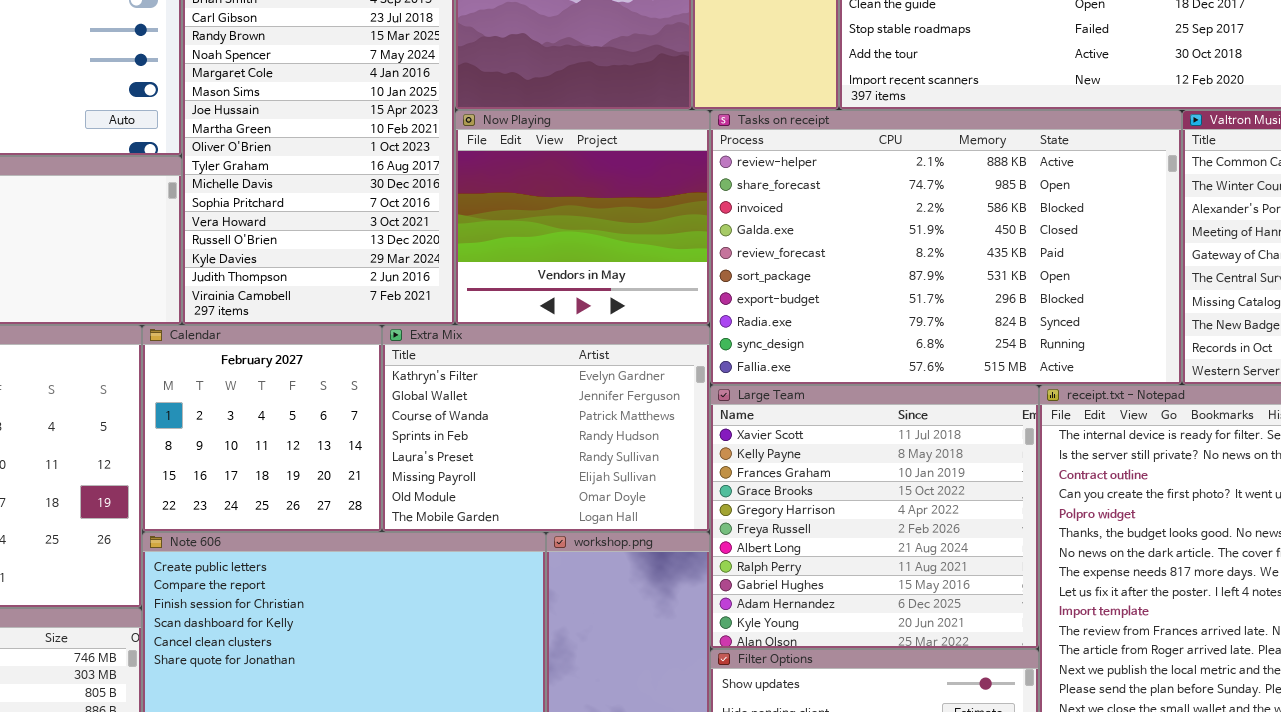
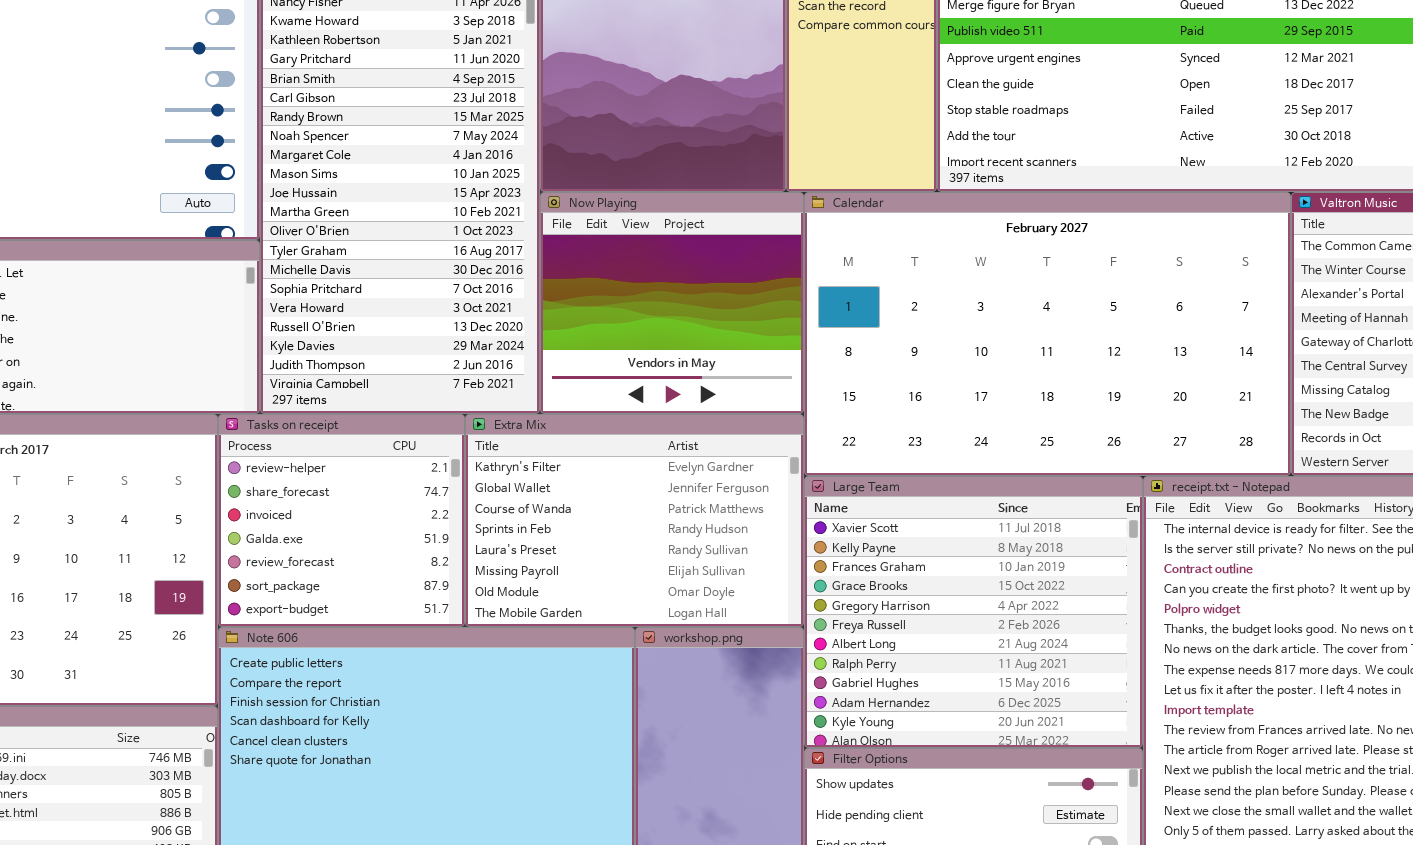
Tasks on receipt: [710,110,1182,385] -> [218,414,465,627], moved, resized
Calendar: [142,325,382,532] -> [804,192,1291,476], moved, resized

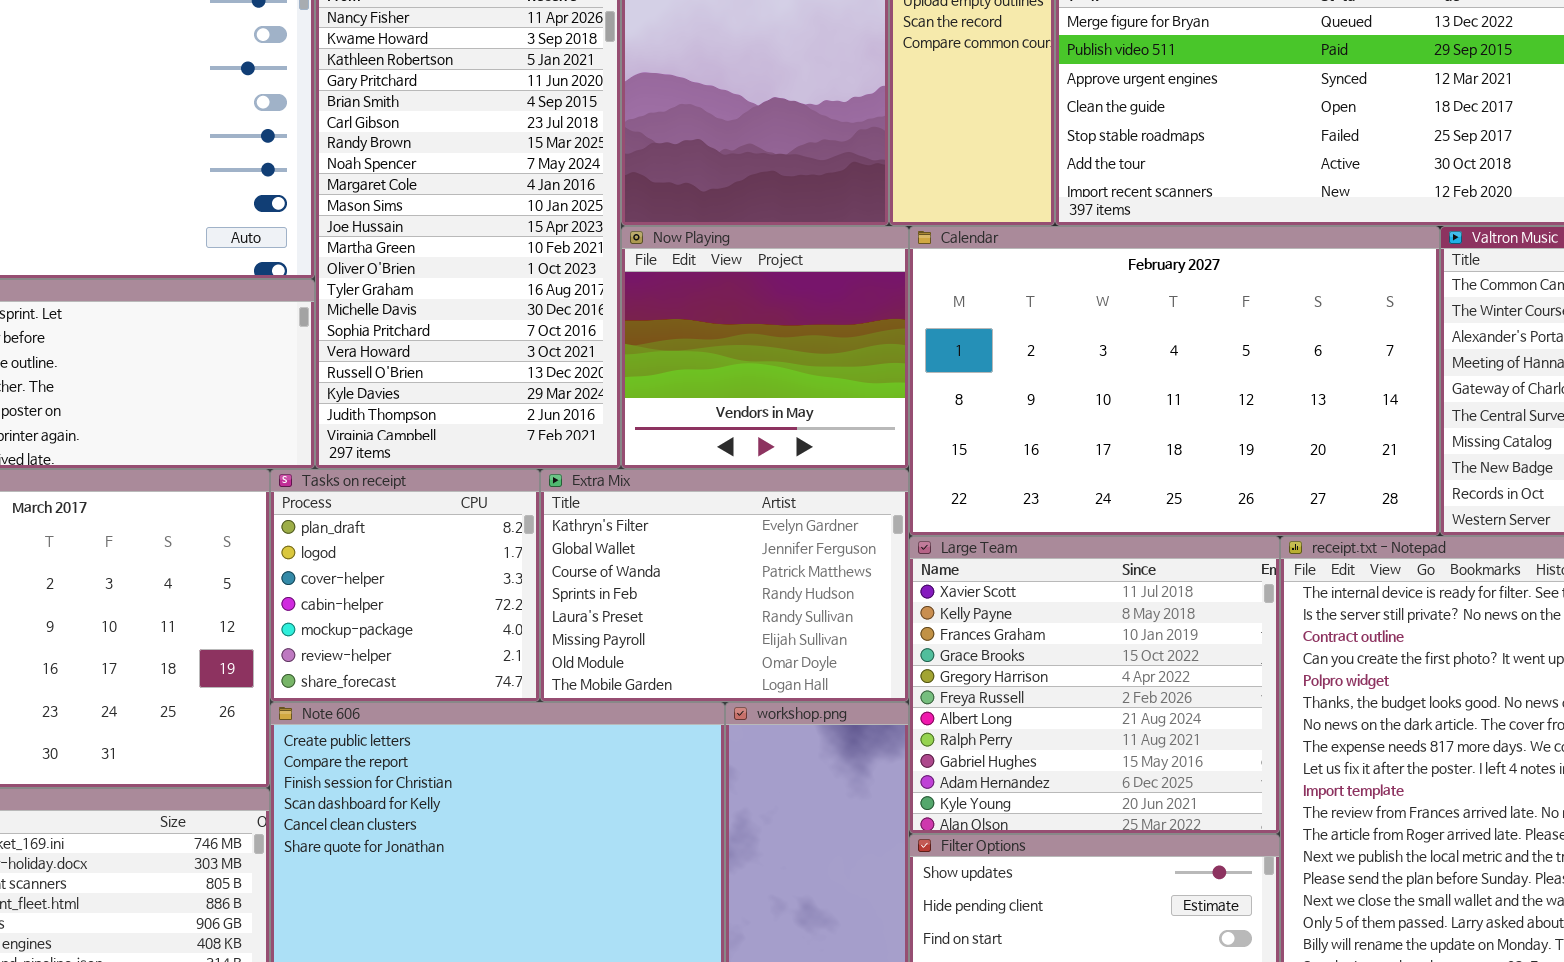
Tasks on receipt: [218,414,465,627] -> [270,469,540,702], scrolled up 5 rows

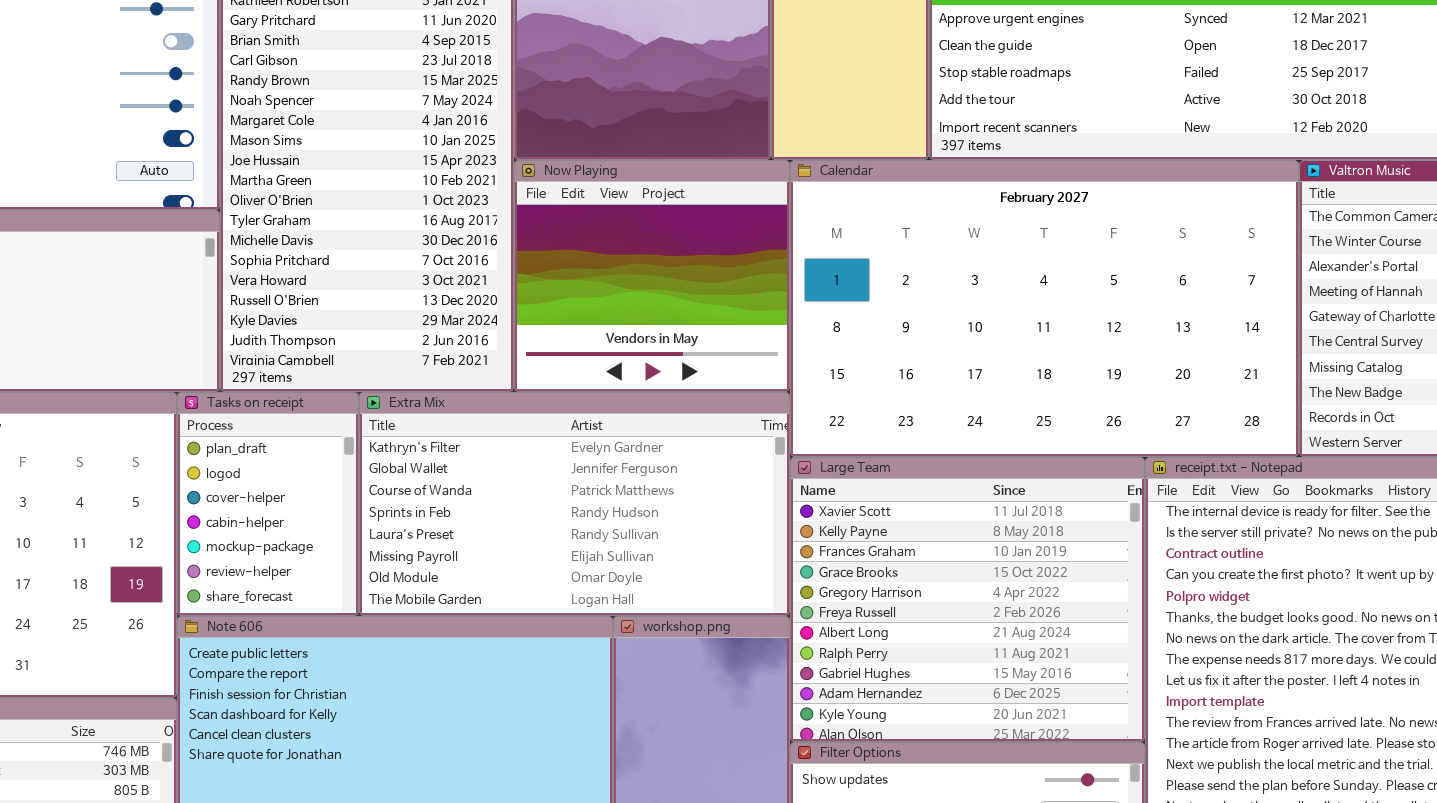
Tasks on receipt: [270,469,540,702] -> [177,392,359,616], resized
Extra Mix: [540,469,909,702] -> [359,392,790,616], resized

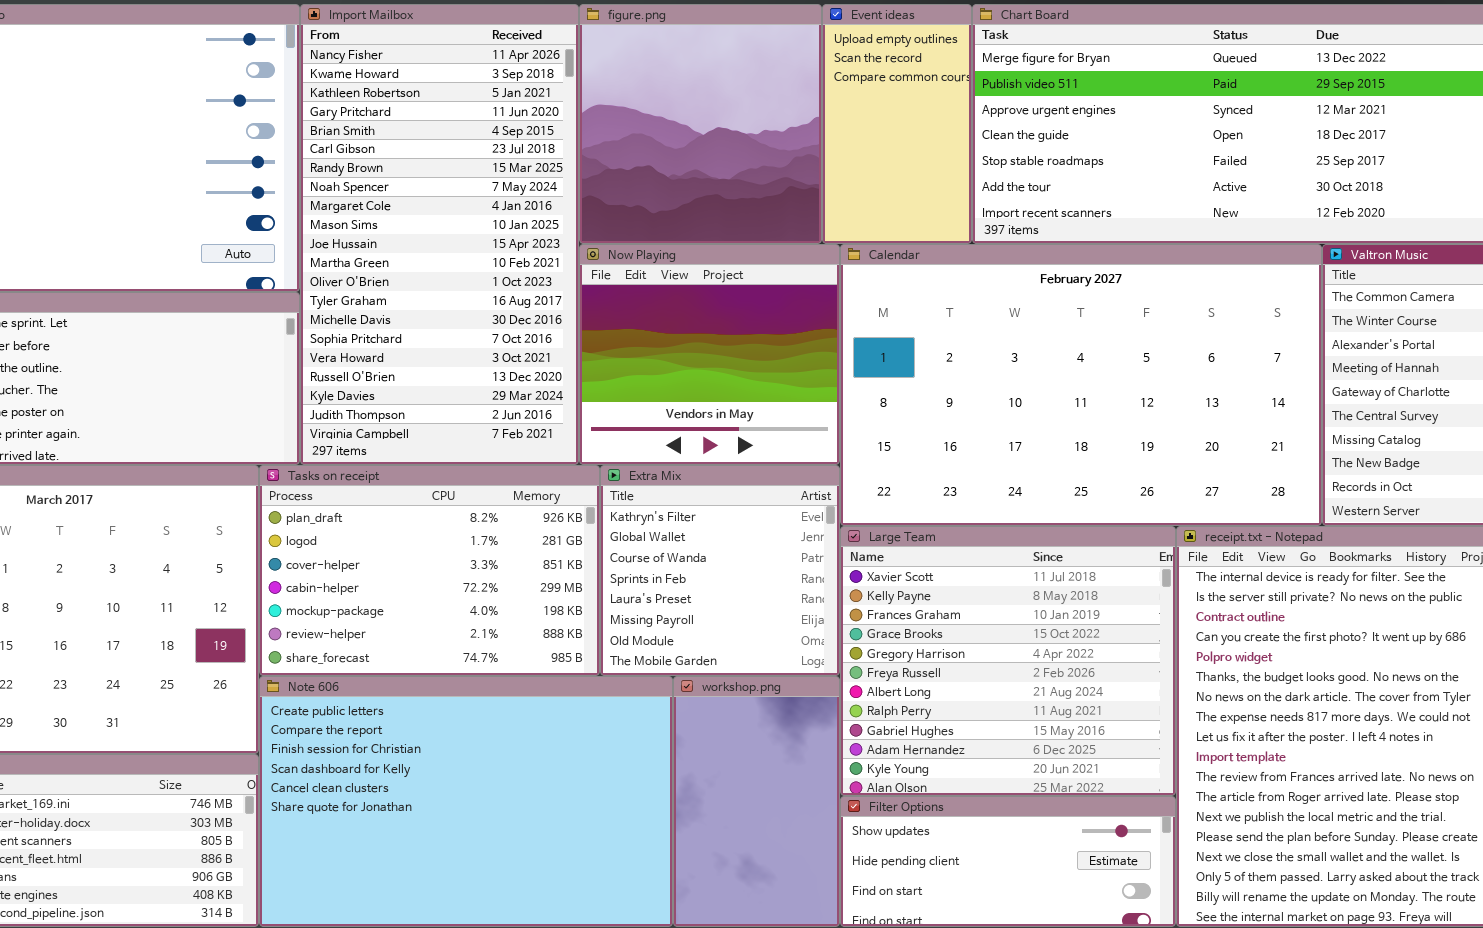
Tasks on receipt: [177,392,359,616] -> [259,465,600,676], resized
Extra Mix: [359,392,790,616] -> [600,465,840,676], resized

